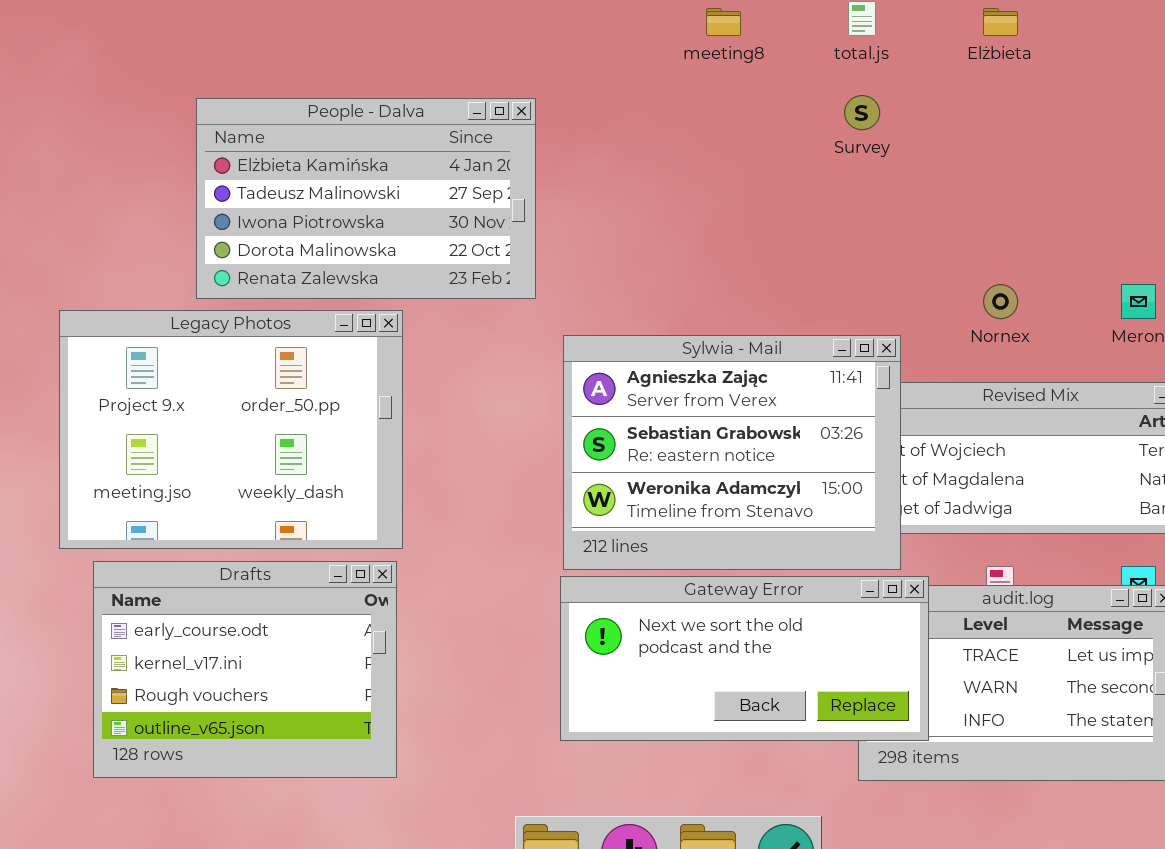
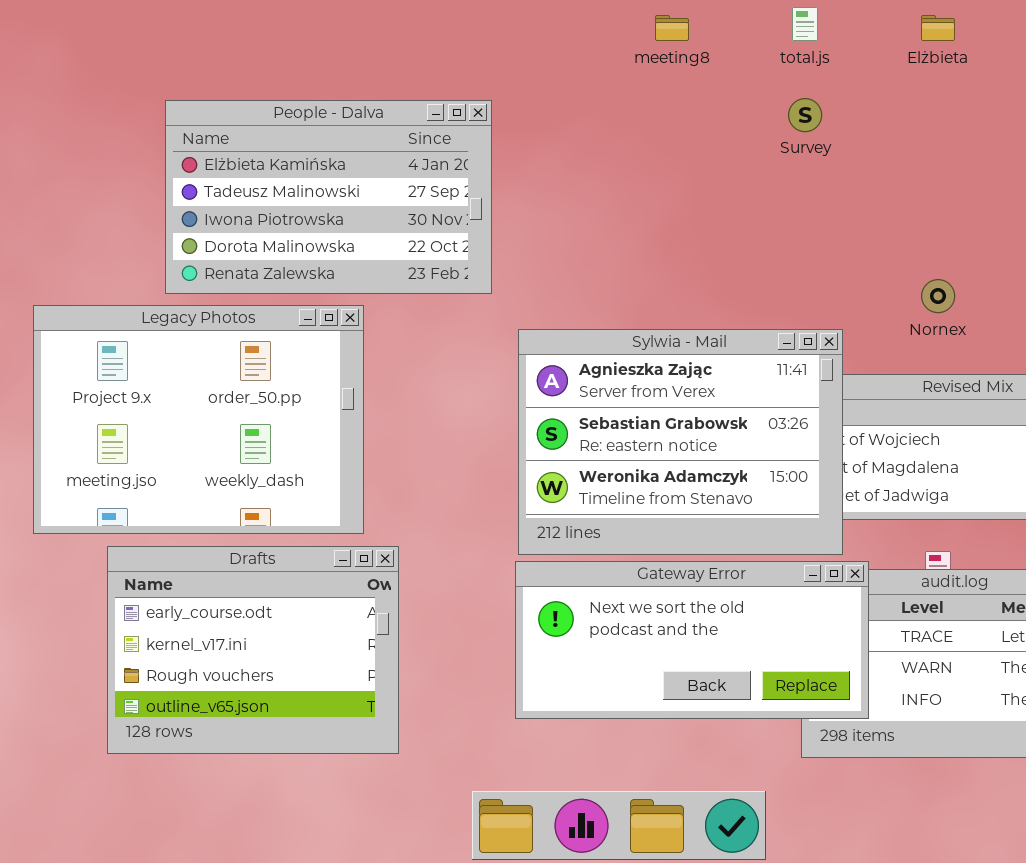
Drafts: [93,561,397,778] -> [107,546,399,754], moved

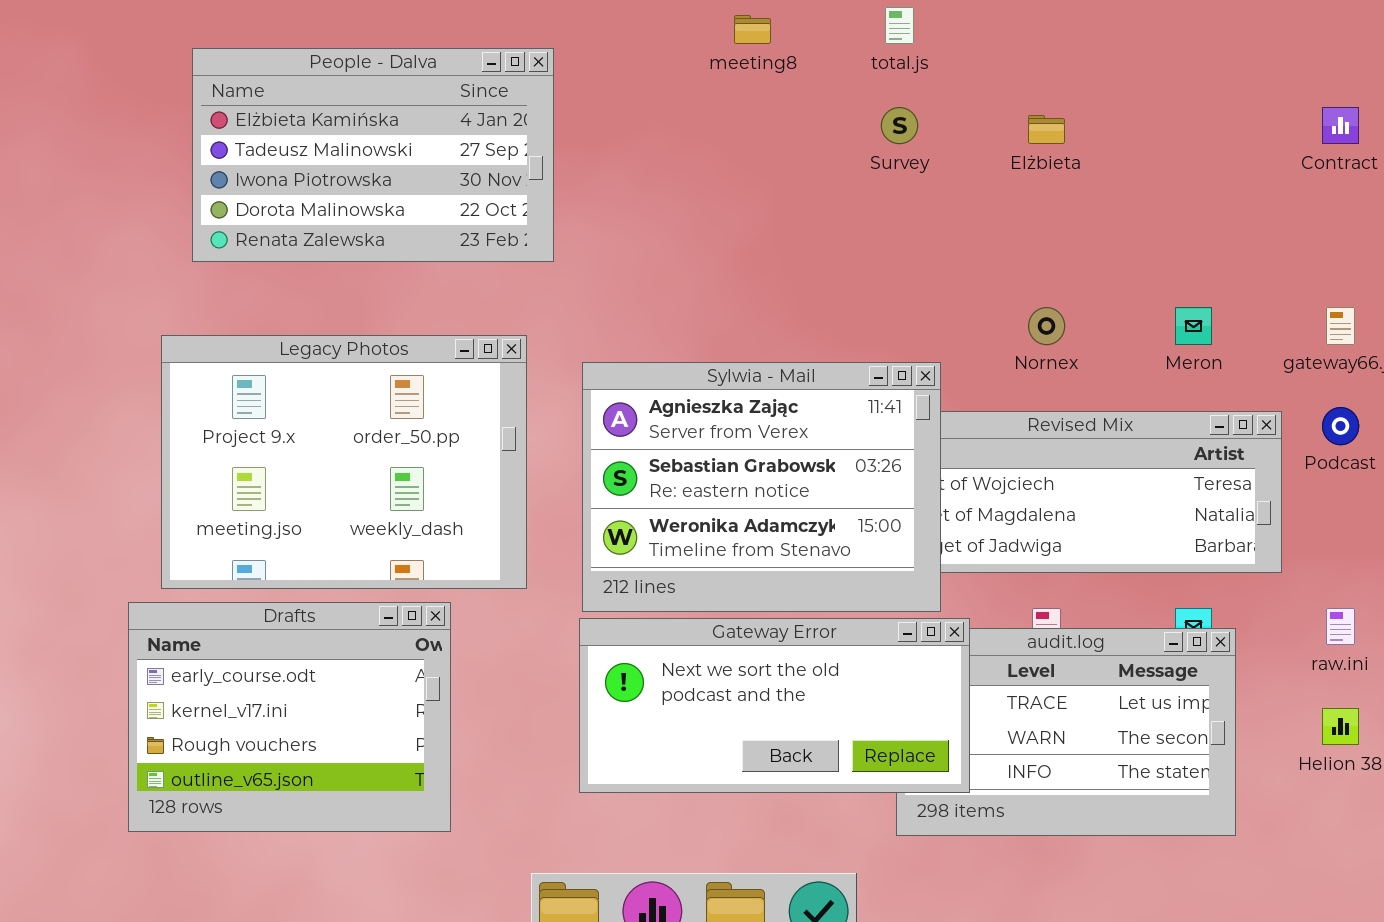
Elżbieta: [921,15,955,41] -> [1028,115,1065,144], moved
People - Dalva: [165,100,492,294] -> [192,48,554,262], moved
Legacy Photos: [33,305,364,534] -> [161,335,527,589], moved

